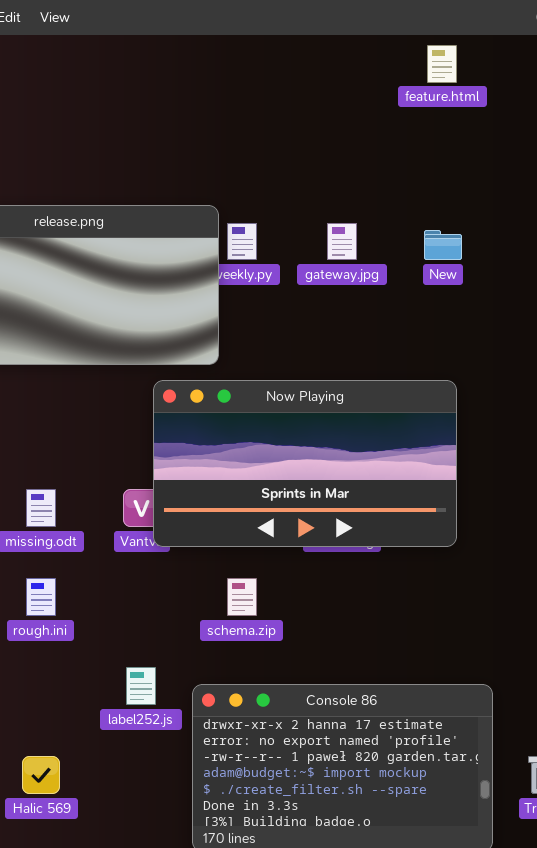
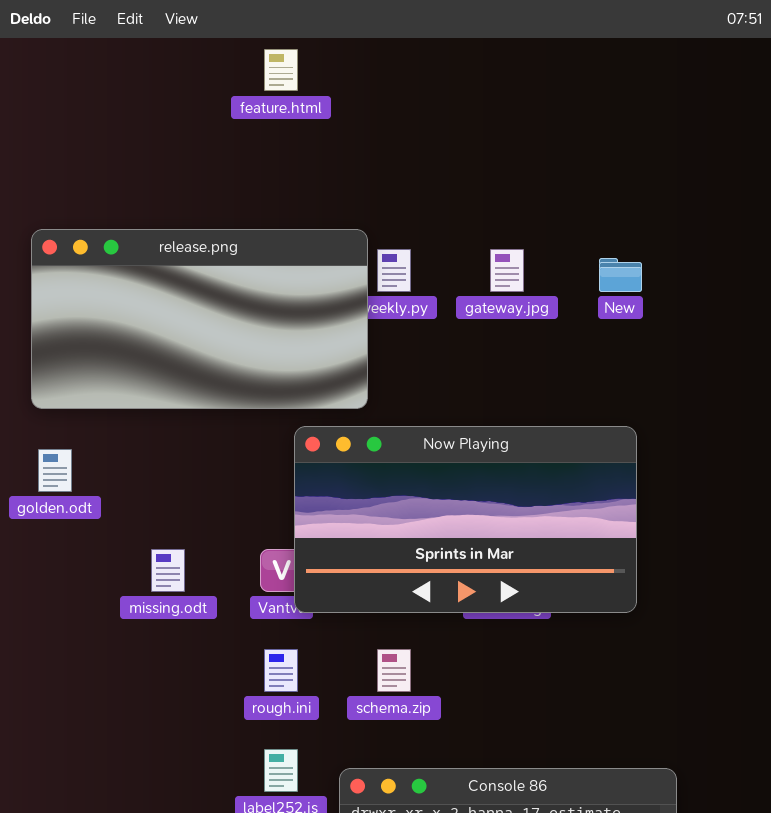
feature.html: [427,45,457,83] -> [264,49,298,91], moved
rough.ini: [26,578,56,616] -> [264,649,298,692], moved

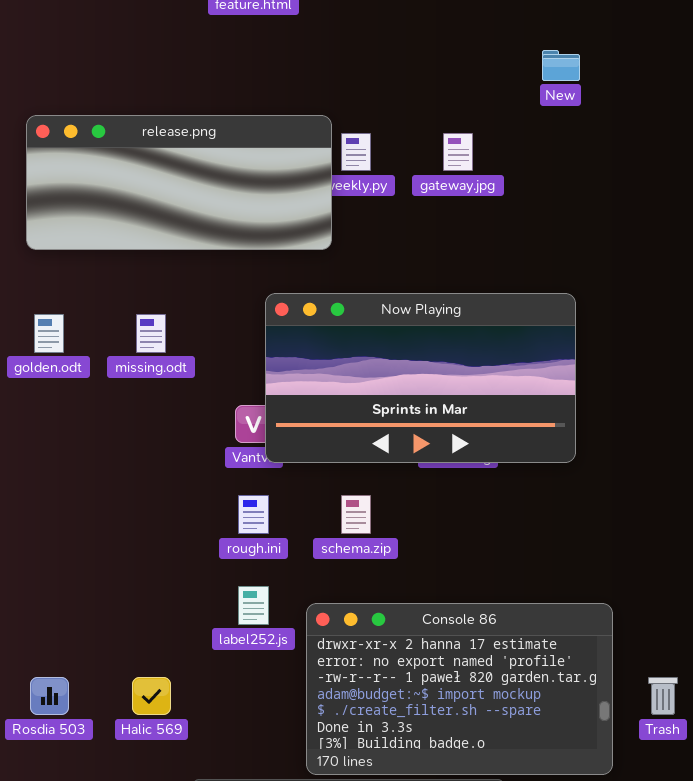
release.png: [31,229,368,409] -> [26,115,332,250], resized
New: [599,258,642,292] -> [542,50,580,81], moved
missing.odt: [151,549,185,592] -> [136,314,166,353], moved

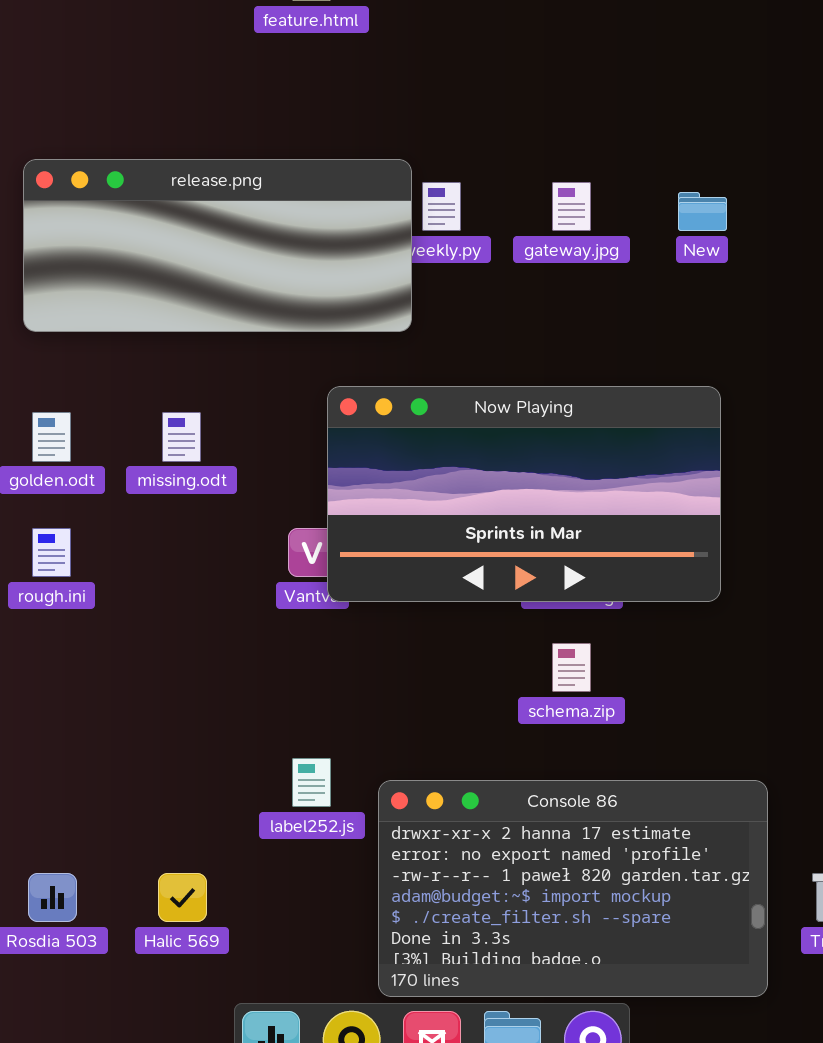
New: [542,50,580,81] -> [678,192,727,231], moved
rough.ini: [238,495,269,534] -> [32,528,71,577], moved
schema.zip: [341,495,371,534] -> [552,643,591,692], moved

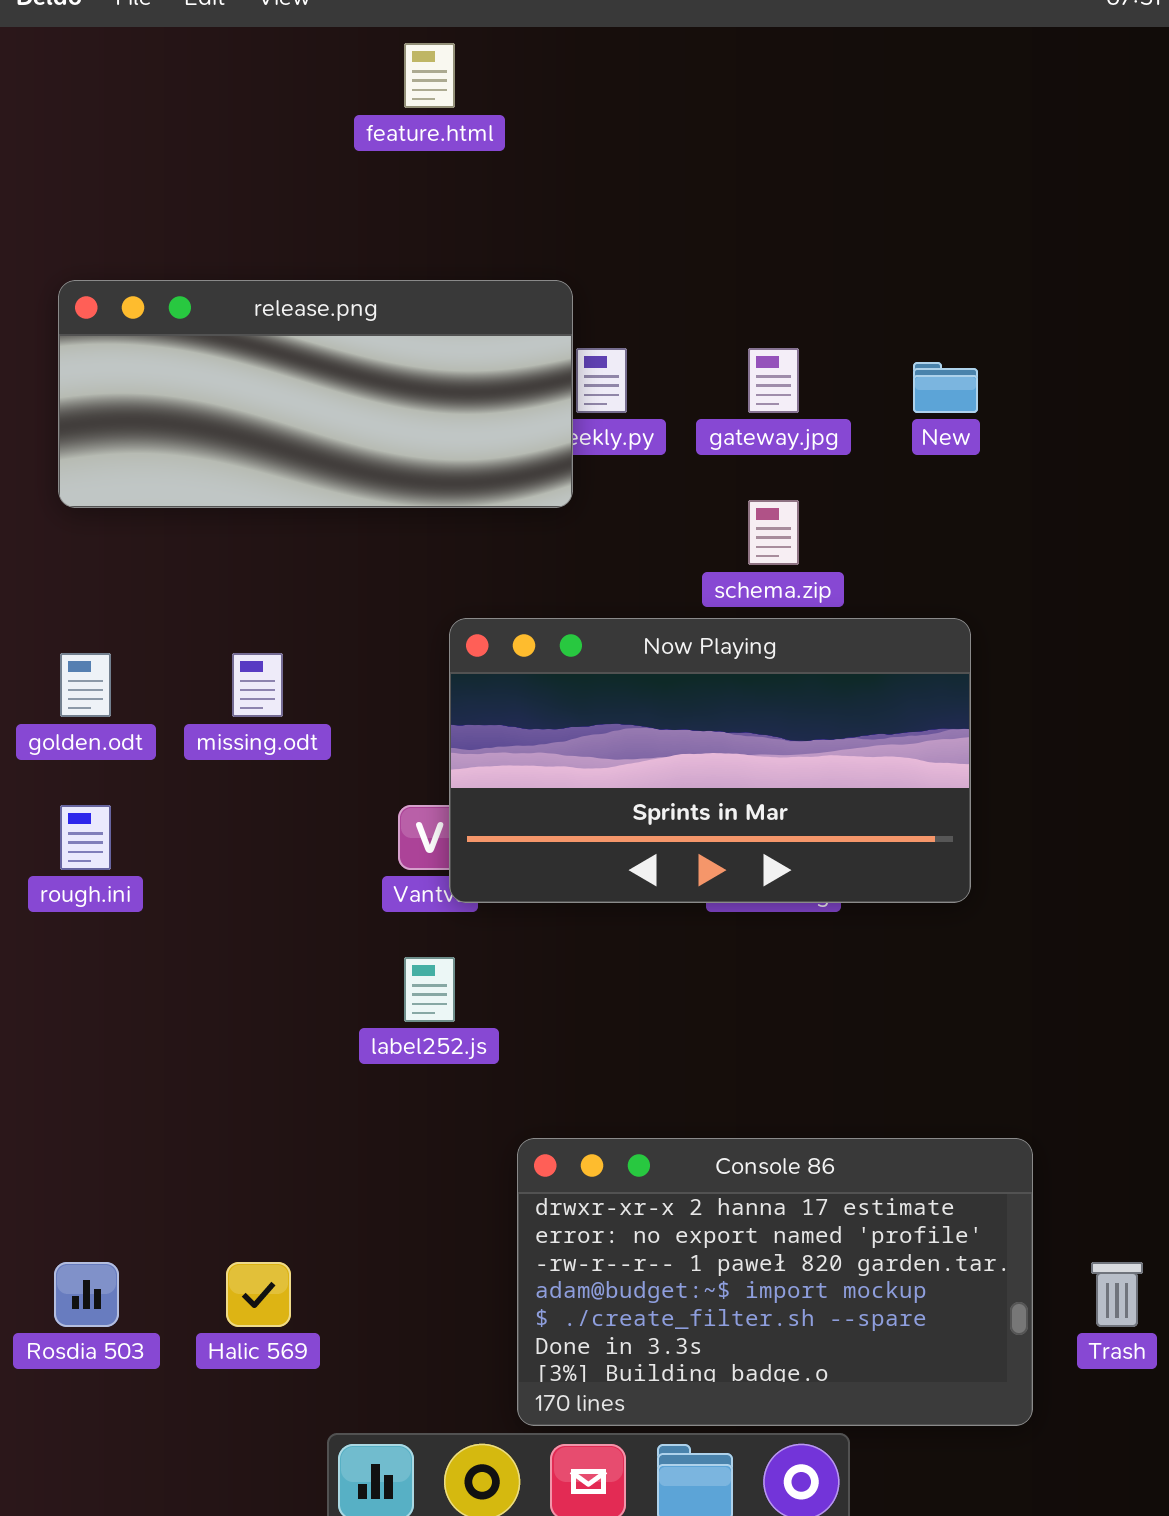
release.png: [23,159,412,332] -> [58,280,573,508], moved
schema.zip: [552,643,591,692] -> [748,500,799,565], moved
label252.js: [292,758,331,807] -> [404,957,455,1022], moved

